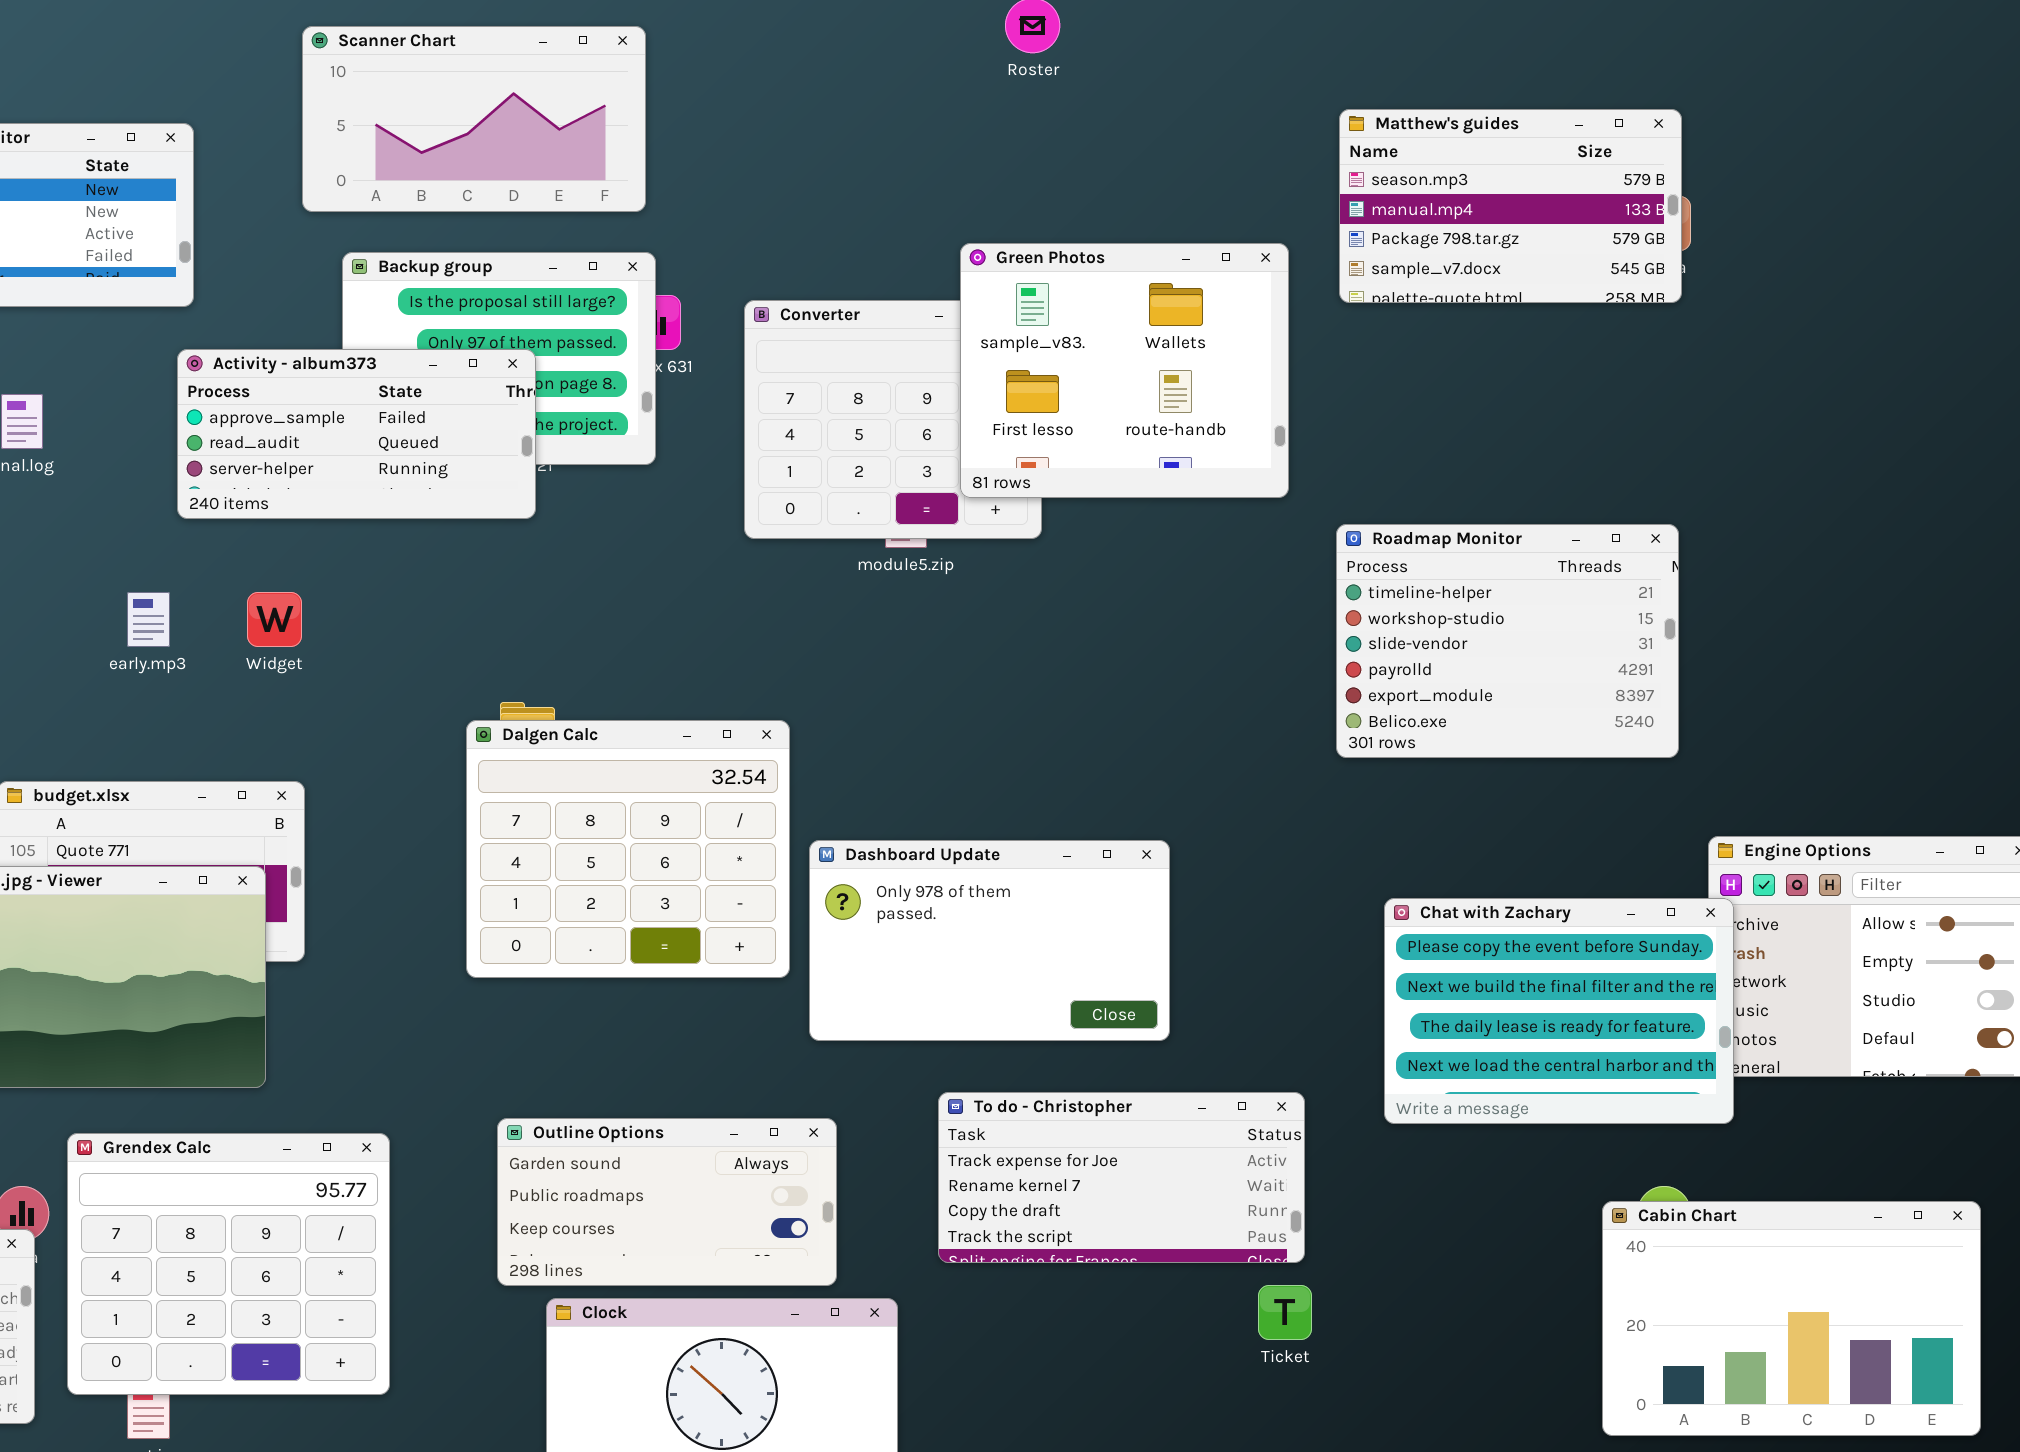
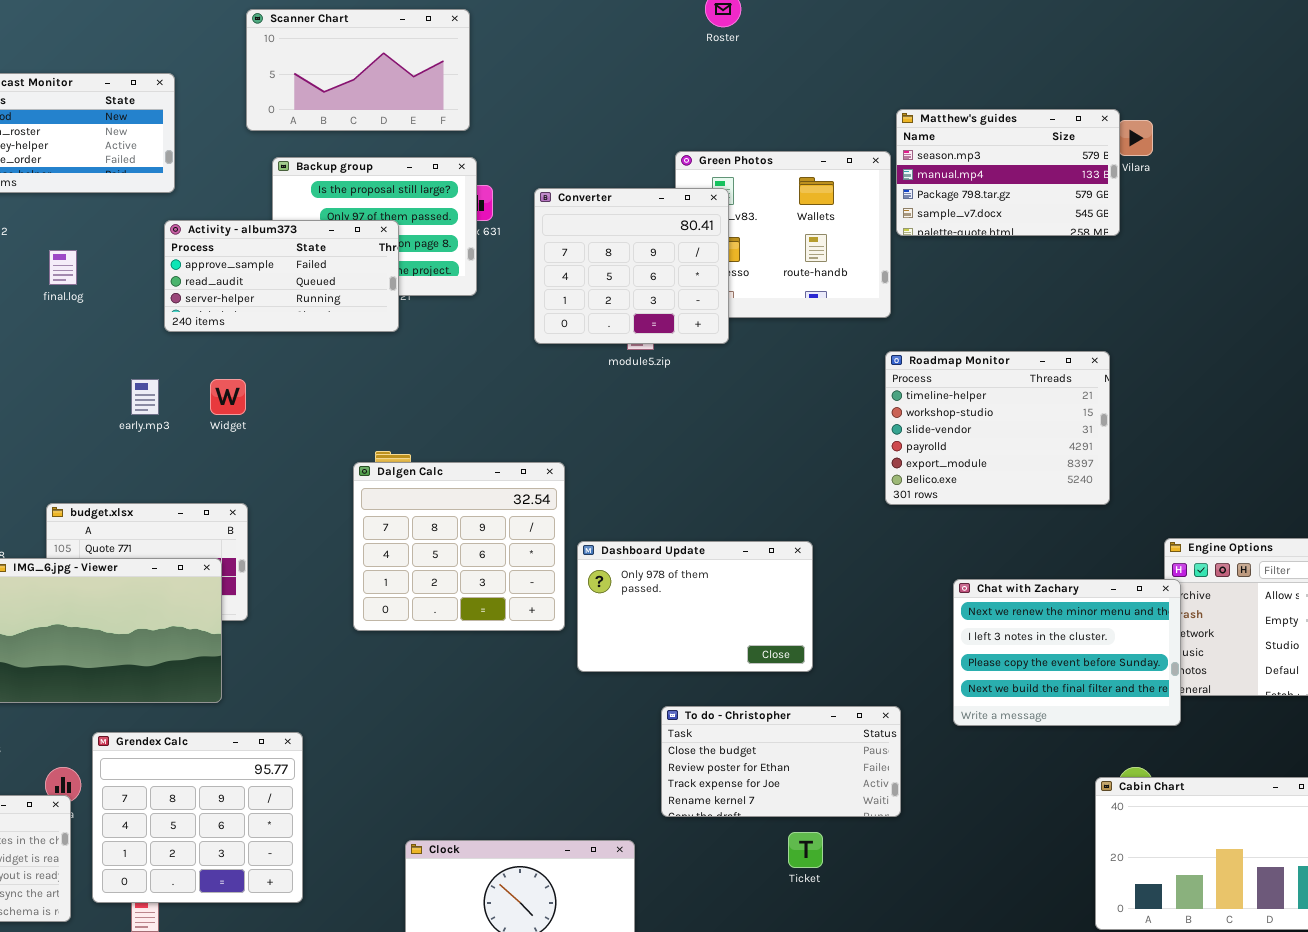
Matthew's guides: [1339,109,1682,303] -> [896,109,1120,236], moved
Converter: [744,300,1042,539] -> [534,188,729,344], raised
Roadmap Monitor: [1336,524,1679,758] -> [885,351,1110,505], moved
Chat with Zachary: [1384,898,1734,1124] -> [953,579,1181,726], scrolled up 2 rows
To do - Christopher: [938,1092,1305,1263] -> [661,706,901,817], scrolled up 2 rows
Outline Options: [497,1118,837,1286] -> none, closed
Ticket: [1258,1285,1312,1340] -> [788,832,823,868], moved

